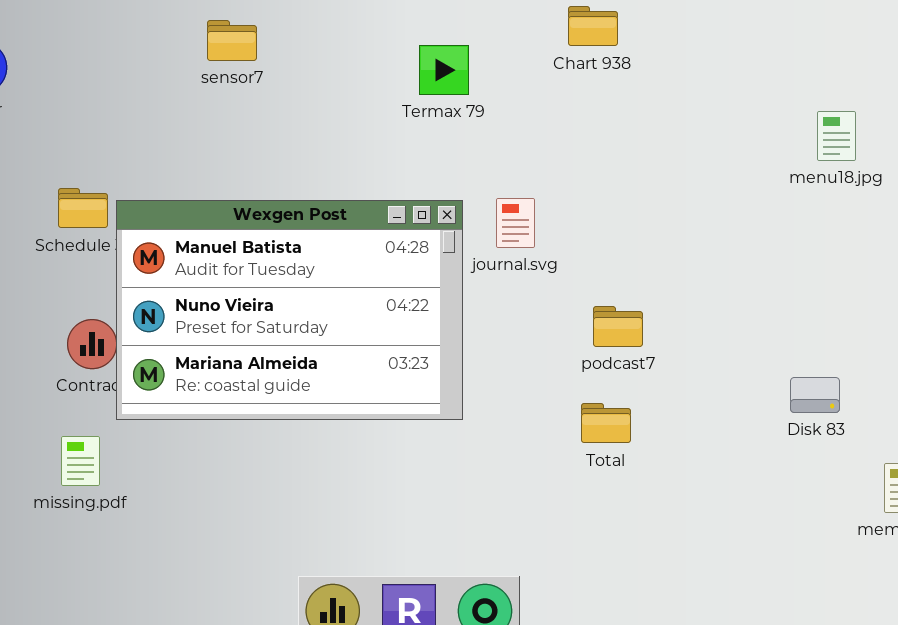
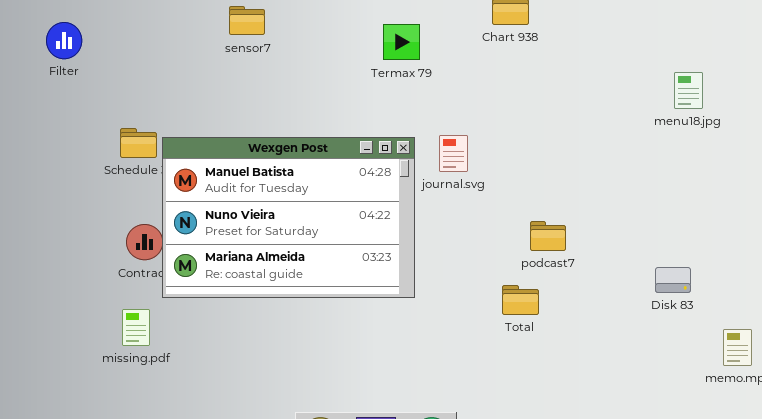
podcast7: [593,306,643,347] -> [530,221,566,251], moved

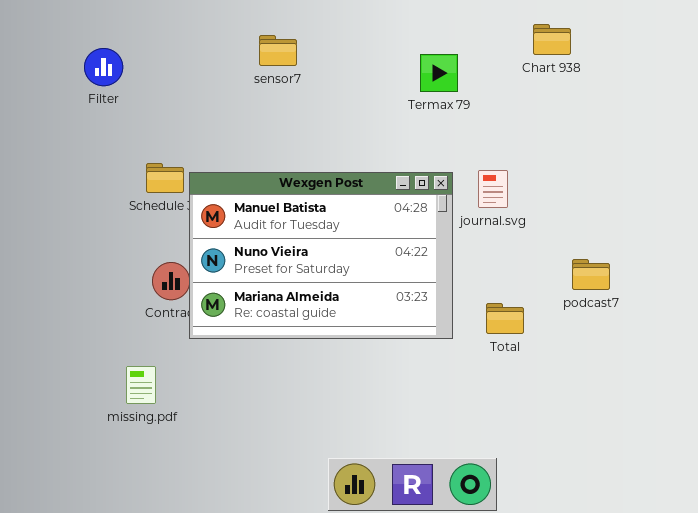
Filter: [46,22,82,59] -> [84,48,123,86], moved
Total: [502,285,539,315] -> [486,303,524,334], moved
missing.pdf: [122,309,150,346] -> [126,366,156,404], moved

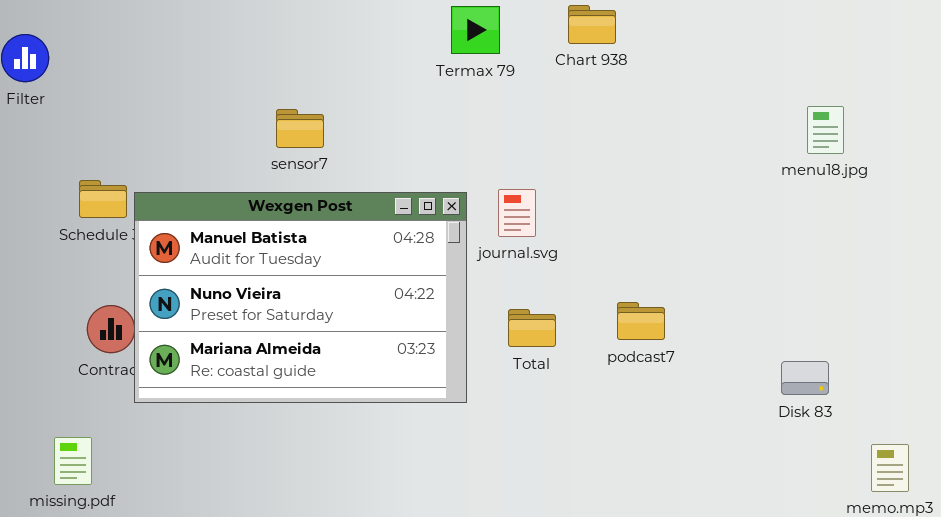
sensor7: [259,35,297,66] -> [276,109,324,148], moved
Termax 79: [420,54,458,92] -> [451,6,500,54], moved
Total: [486,303,524,334] -> [508,309,556,347], moved

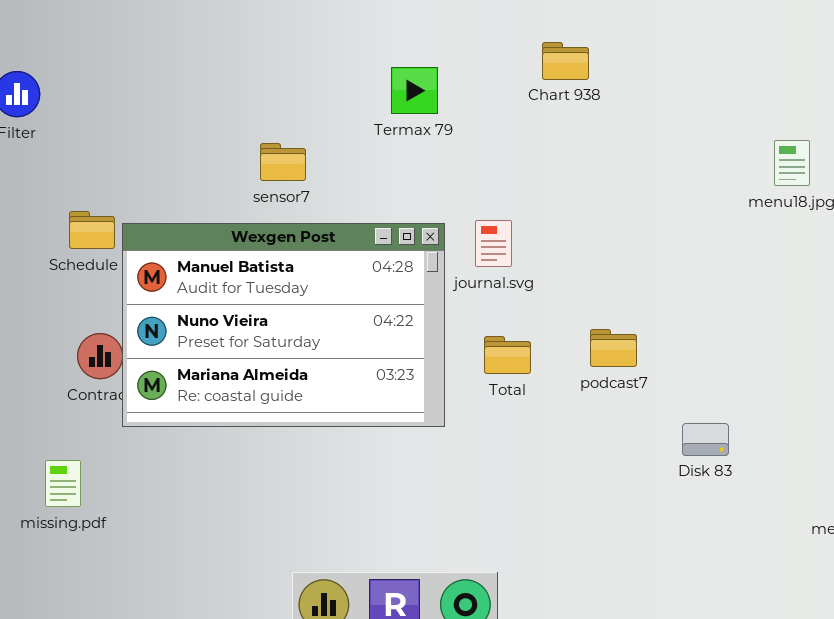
Termax 79: [451,6,500,54] -> [391,67,438,114], moved
Disk 83: [781,361,829,395] -> [682,423,729,456], moved

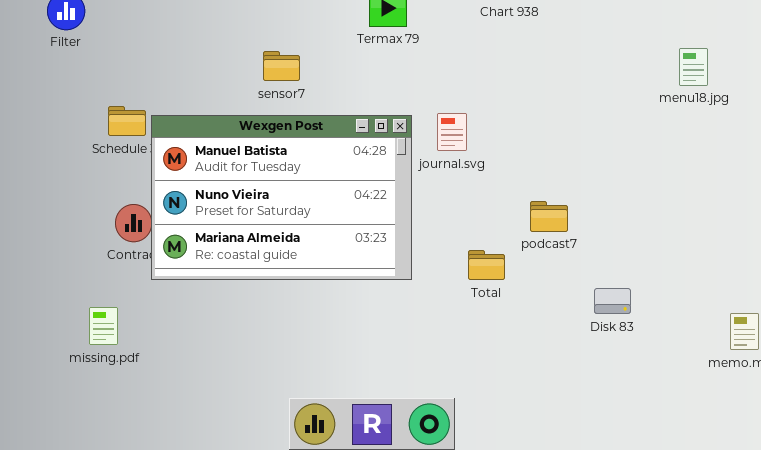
Total: [484,336,531,374] -> [468,250,505,280], moved
Disk 83: [682,423,729,456] -> [594,288,631,314], moved

